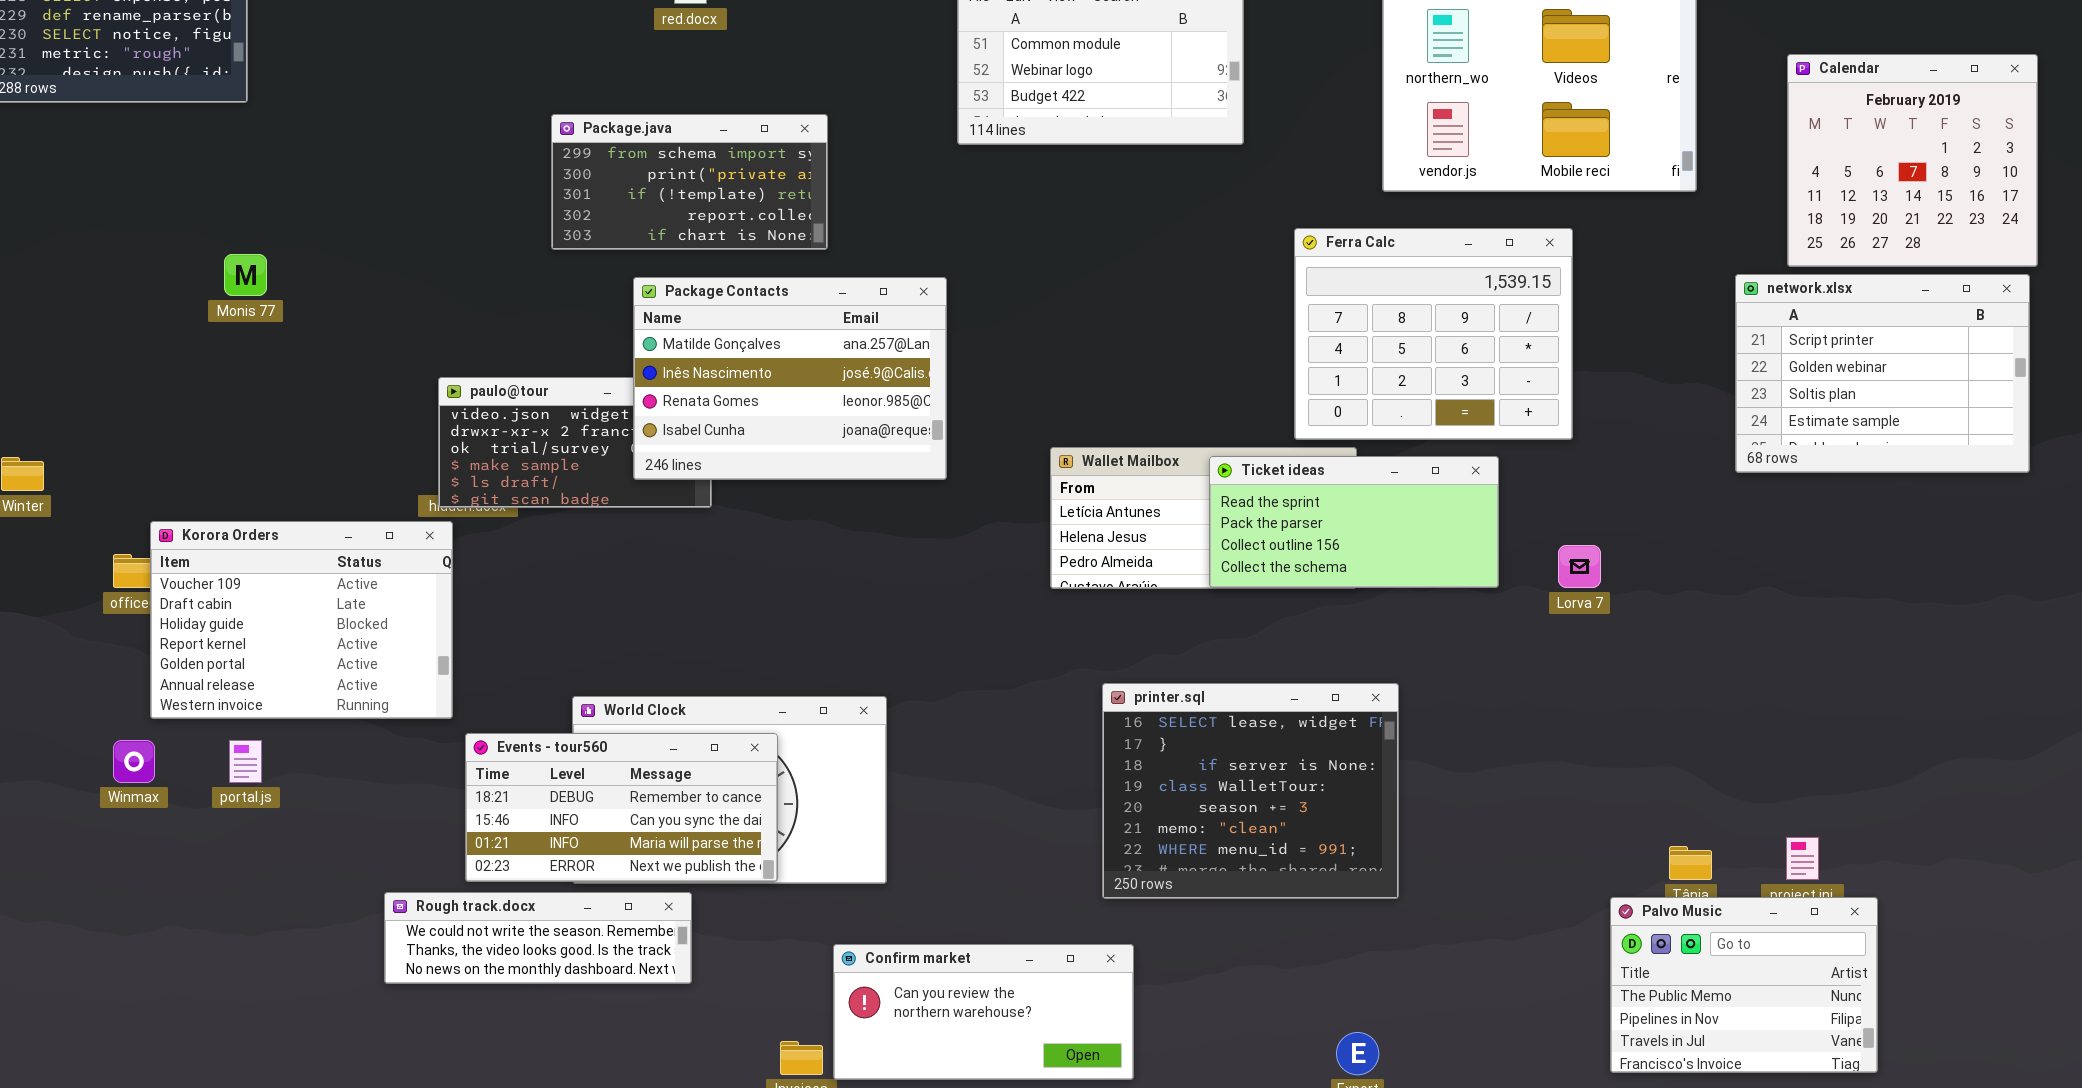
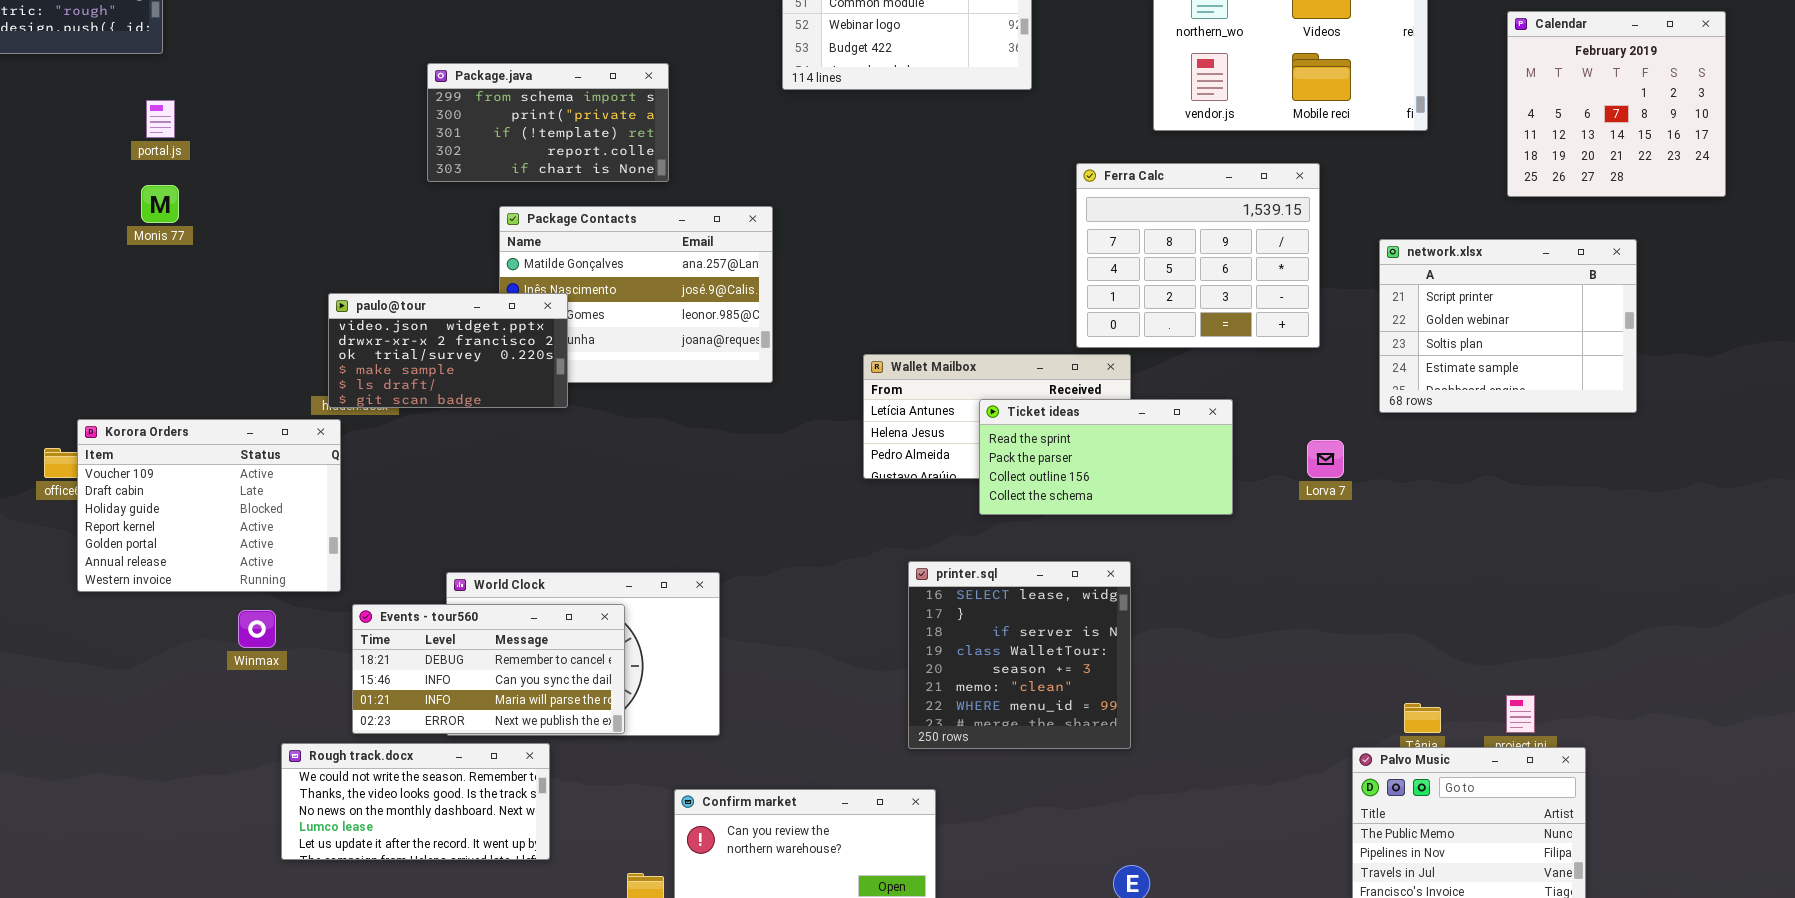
network.xlsx: [1735,274,2030,473] -> [1379,239,1637,413], moved
paulo@tour: [438,377,712,508] -> [328,293,568,408], raised
Ticket ideas: [1209,456,1499,588] -> [979,399,1233,515], moved
printer.sql: [1102,683,1399,899] -> [908,561,1131,749], resized
Winmax: [113,740,155,783] -> [238,610,276,648], moved
portal.js: [229,740,262,783] -> [146,100,175,138], moved
Rough track.docx: [384,892,692,984] -> [281,743,550,860], resized

